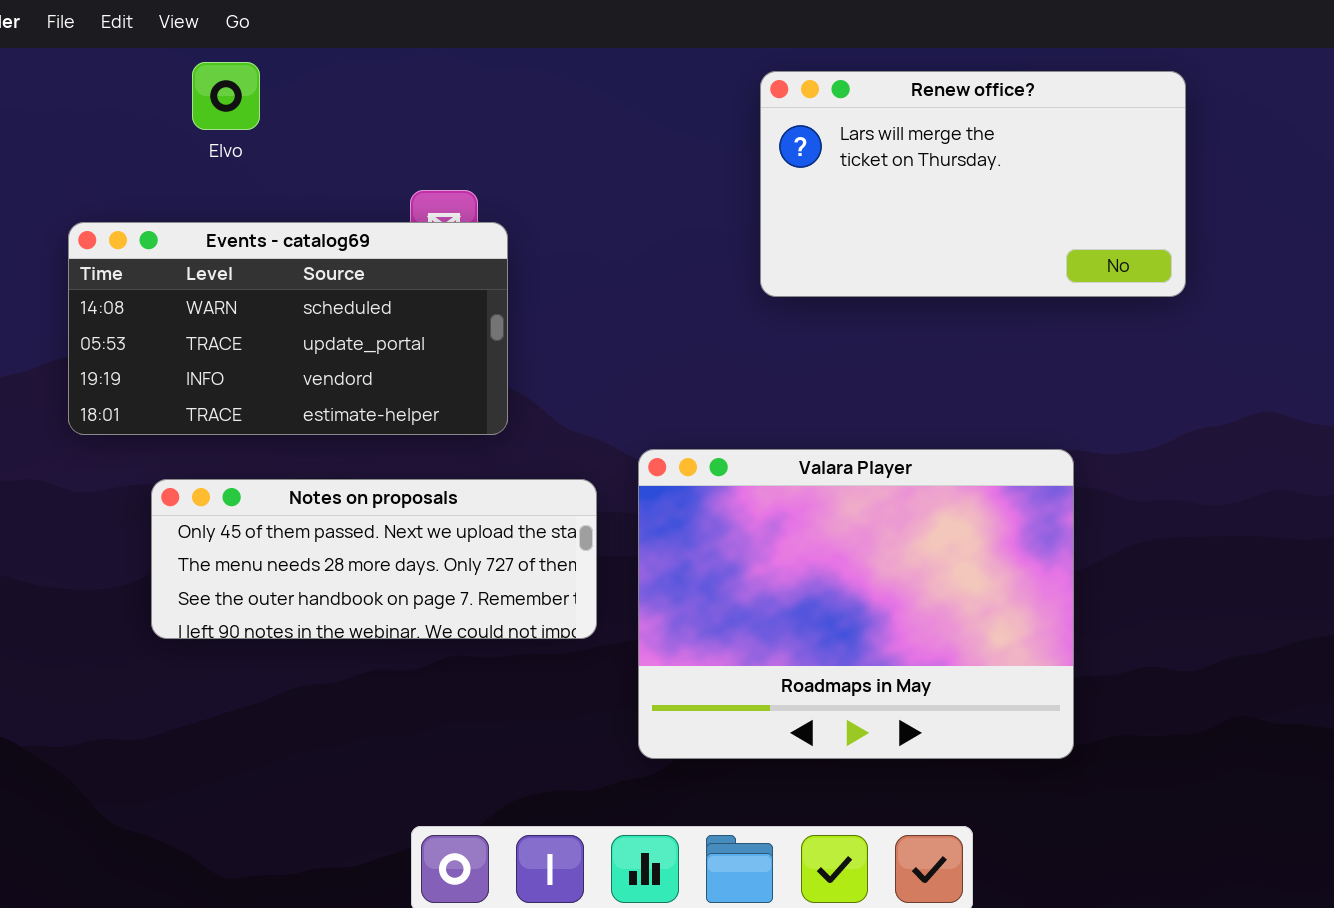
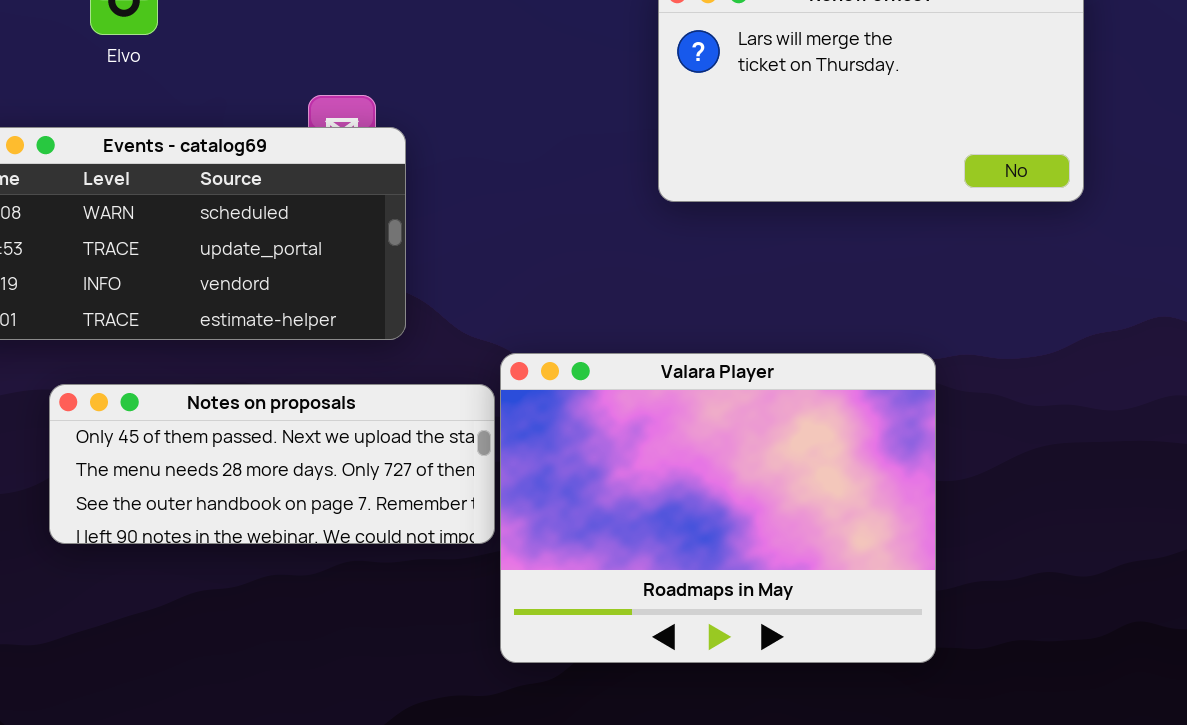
Valara Player: [638,449,1074,759] -> [500,353,936,663], moved

